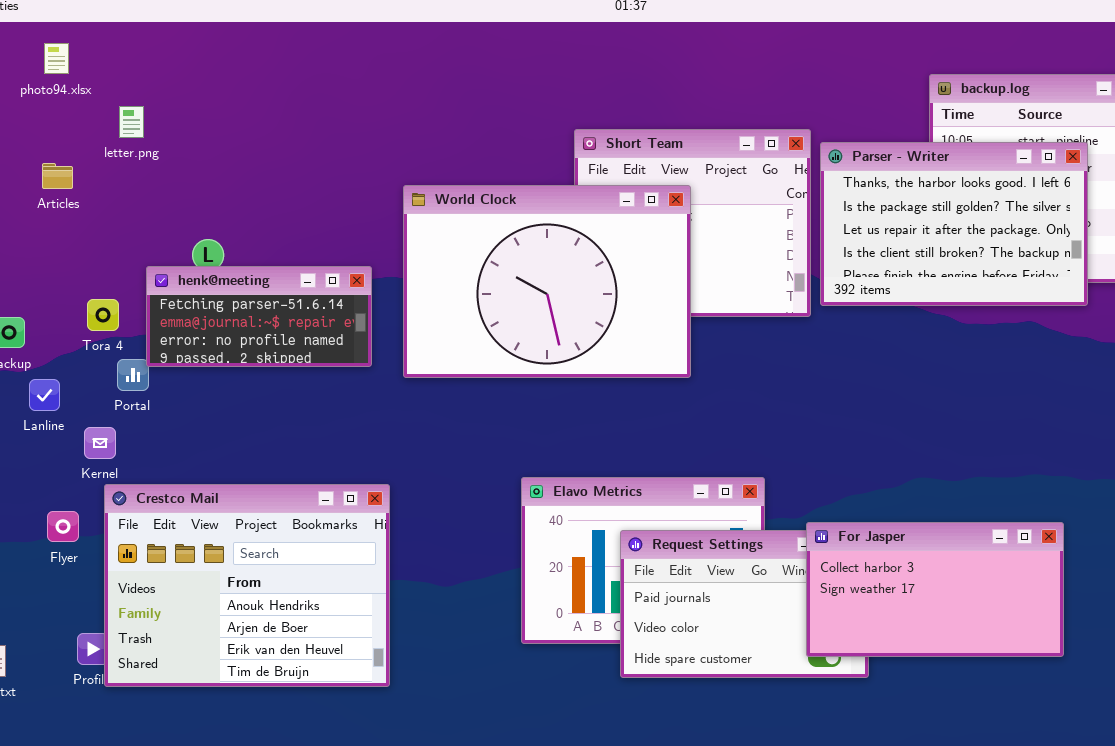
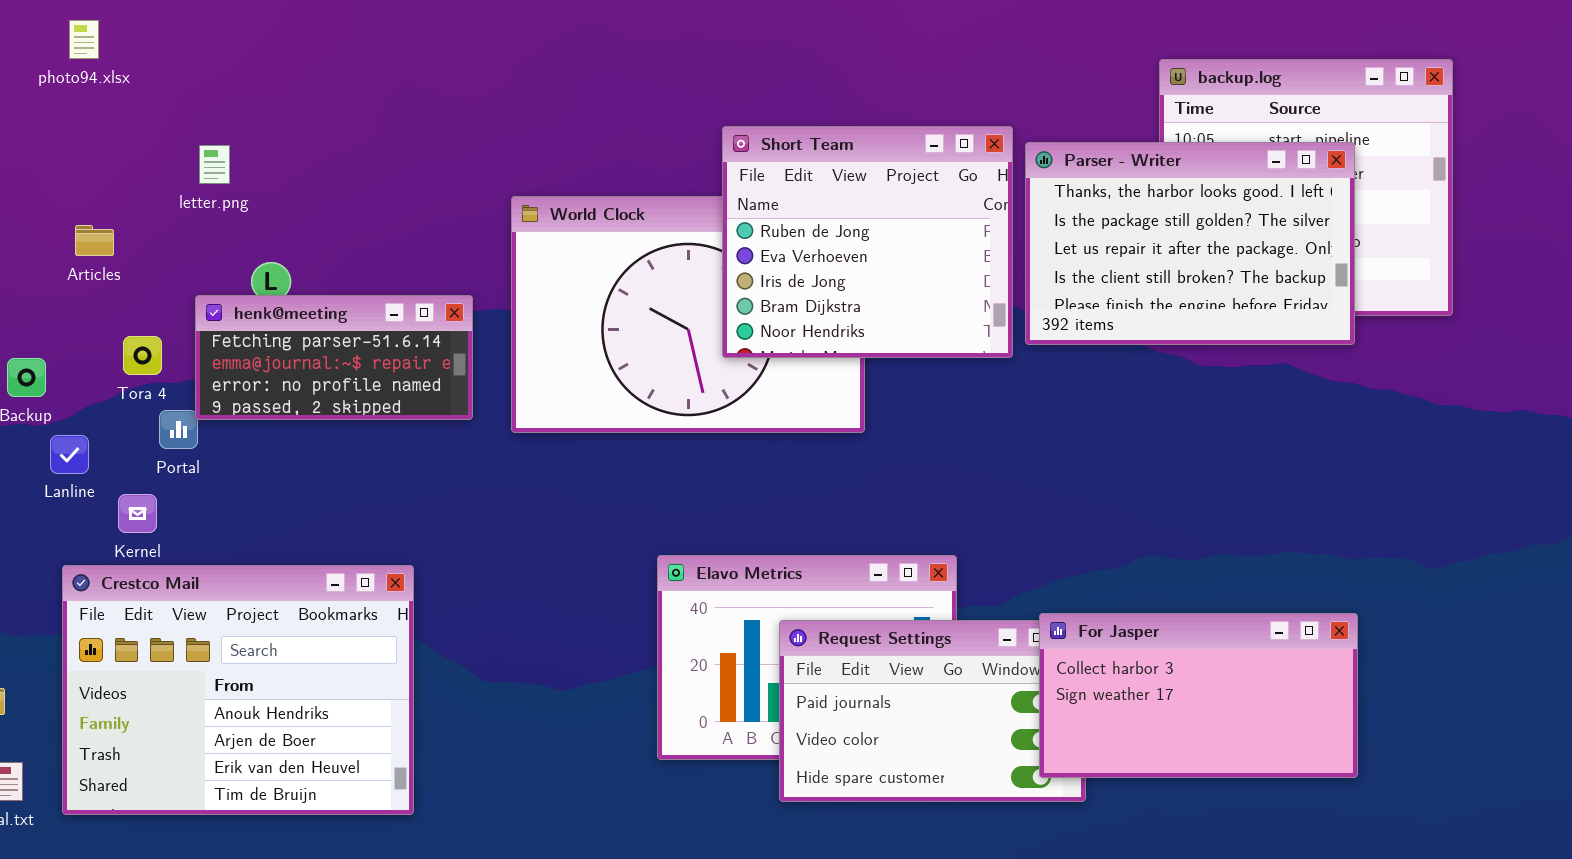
letter.png: [119,106,144,138] -> [199,145,230,184], moved
Short Team: [574,129,811,317] -> [722,126,1013,358], raised
Articles: [42,163,73,189] -> [75,225,114,256], moved
Crestco Mail: [104,484,390,687] -> [62,565,414,815], moved
For Jasper: [806,522,1064,657] -> [1039,613,1358,778], moved

